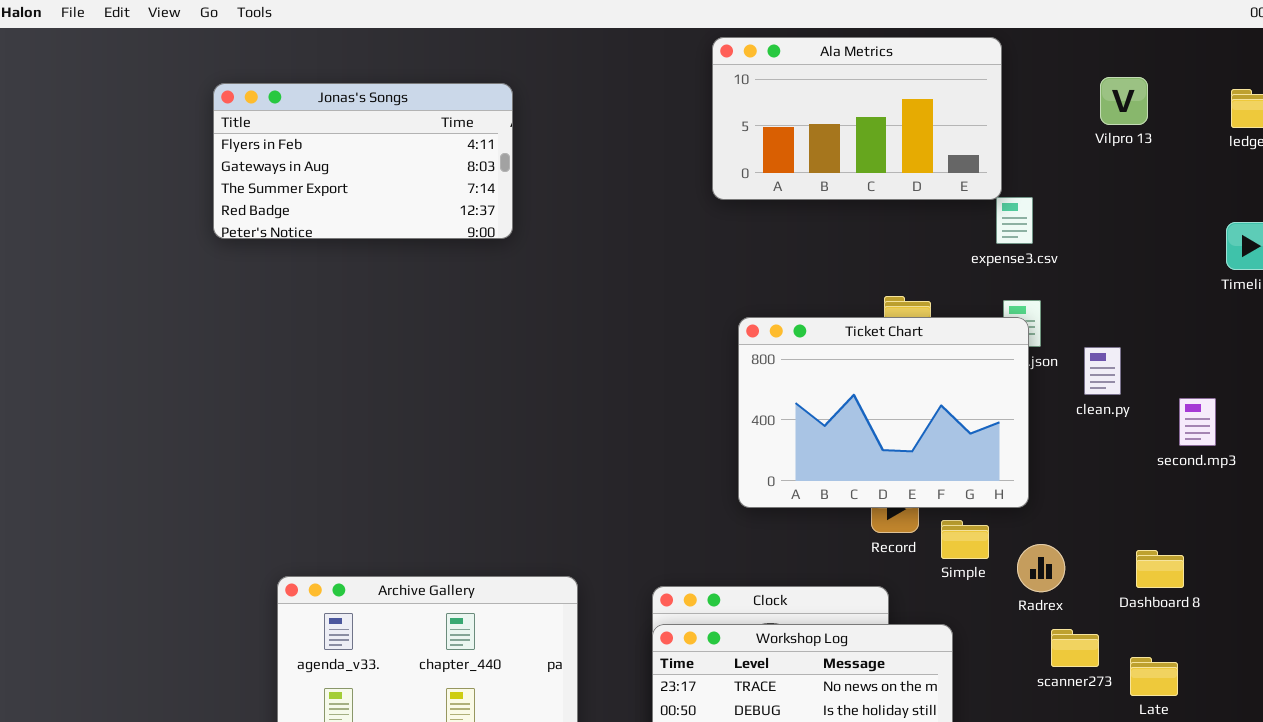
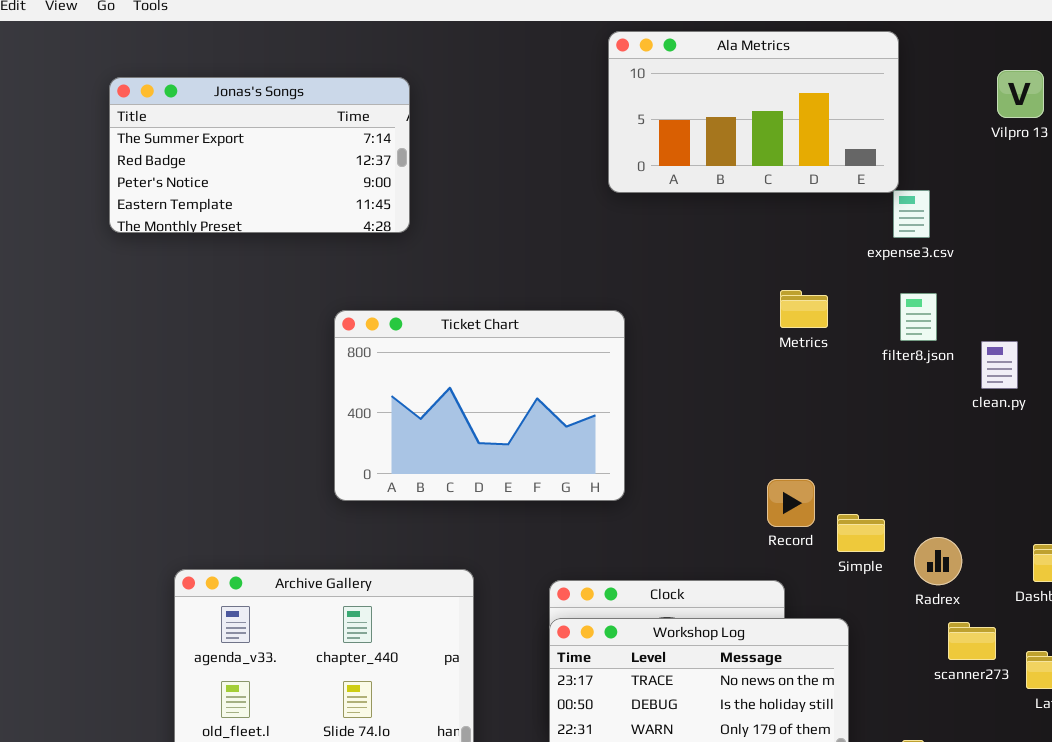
Jonas's Songs: [213,83,513,239] -> [109,77,410,233], scrolled down 2 rows
Ticket Chart: [738,317,1029,508] -> [334,310,625,501], moved

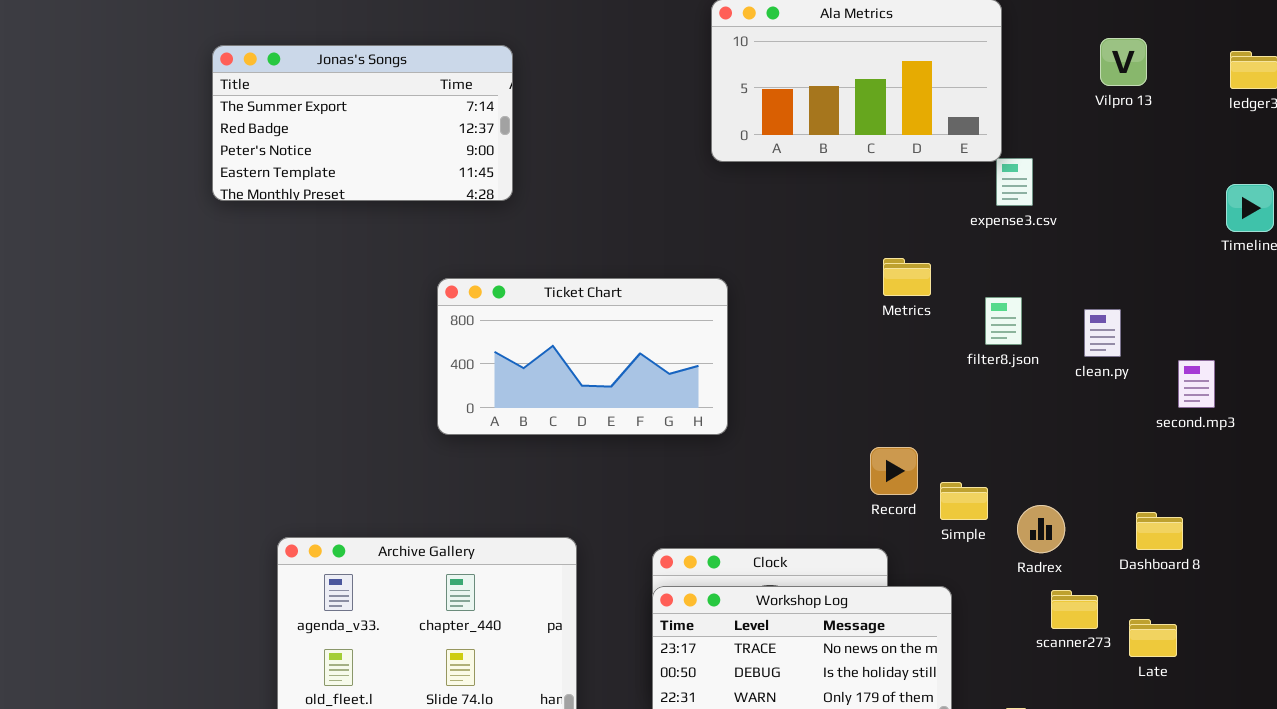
filter8.json: [900,293,937,341] -> [985,297,1022,345], moved
Ticket Chart: [334,310,625,501] -> [437,278,728,435], resized

